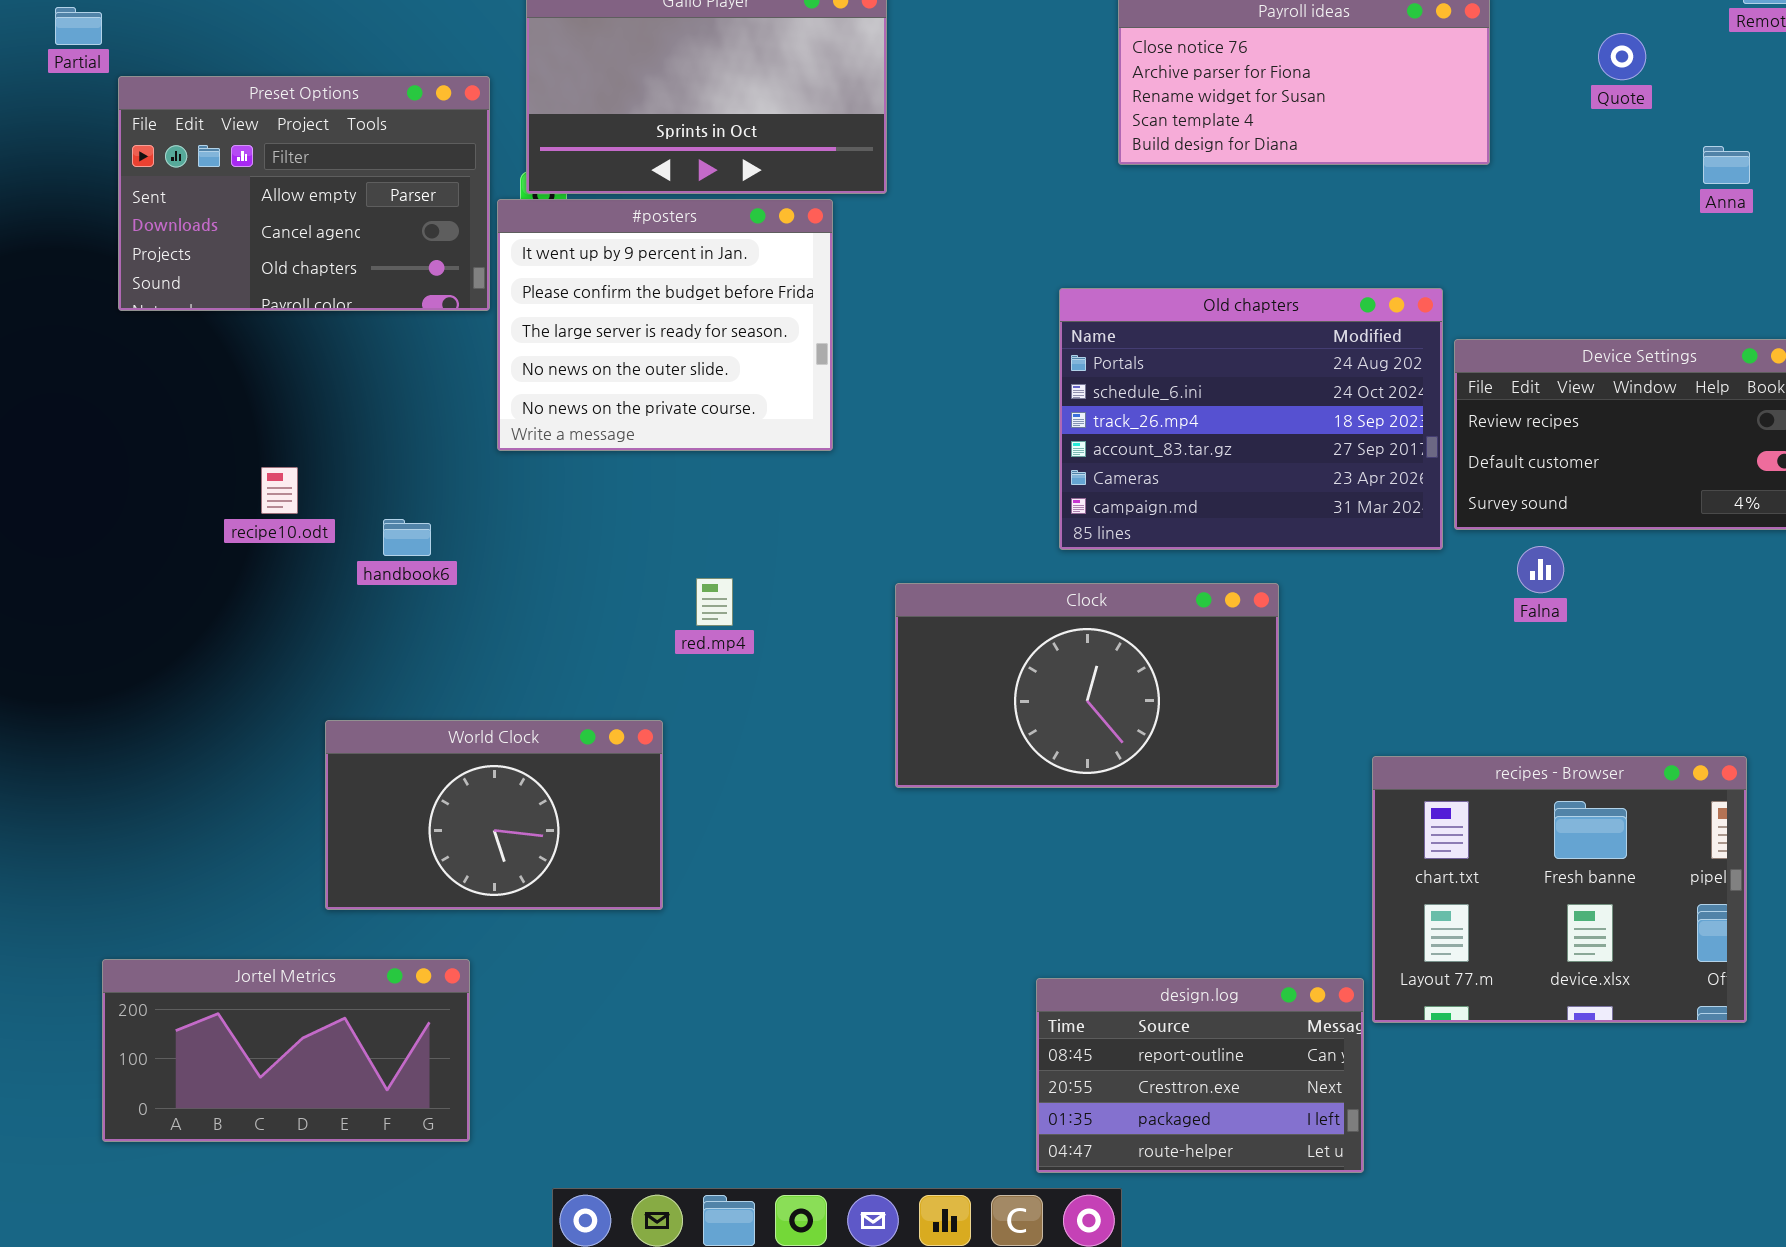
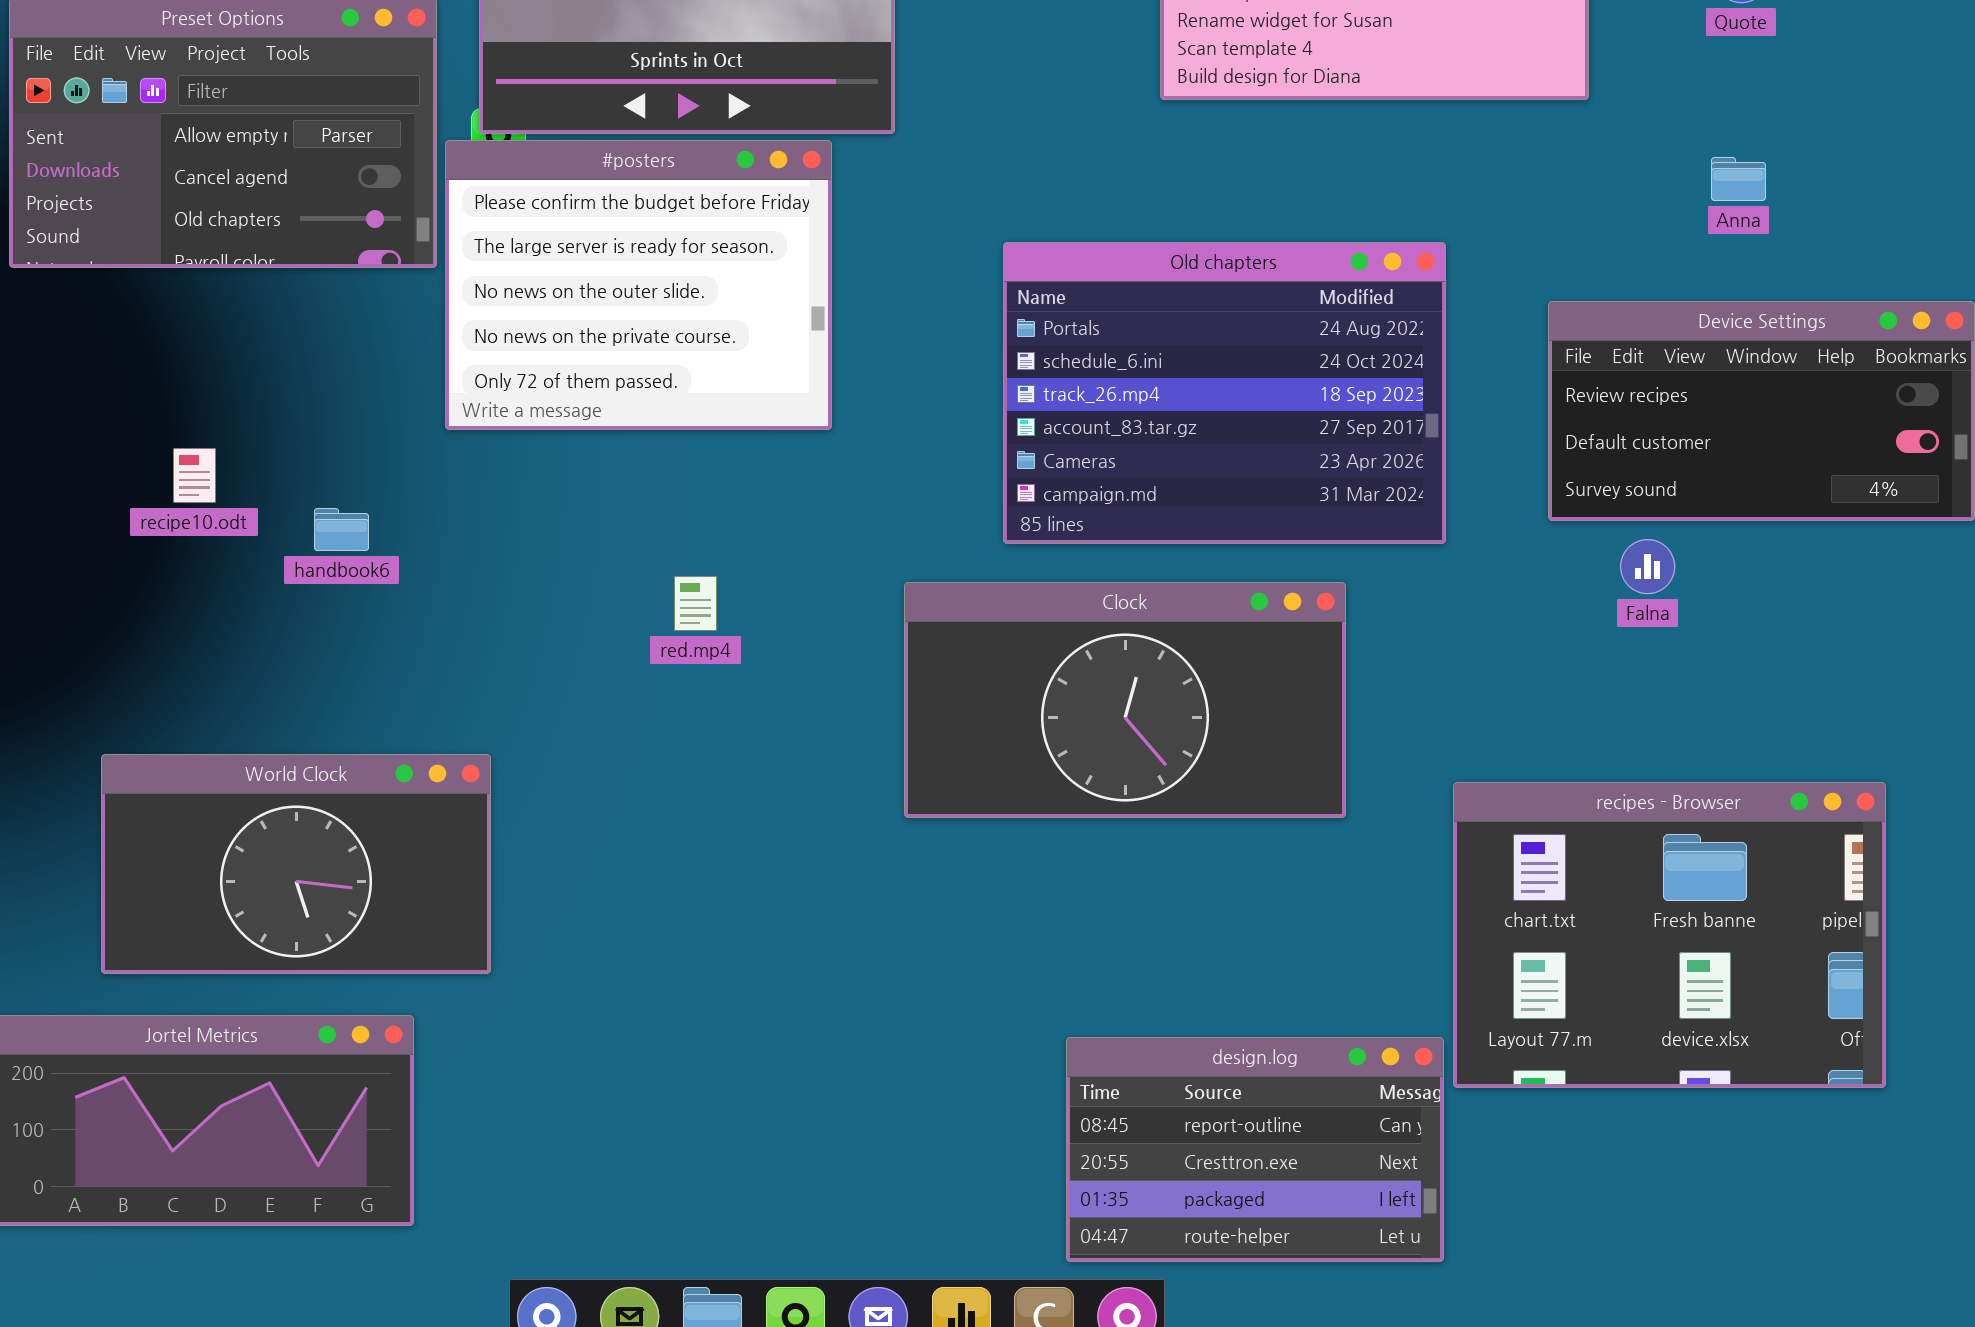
Anna: [1703,146,1750,184] -> [1711,157,1766,201], moved
#posters: [497,199,833,451] -> [445,140,832,430], scrolled down 1 row
Old chapters: [1059,288,1443,550] -> [1003,242,1446,544], moved
World Clock: [325,720,663,910] -> [101,754,491,974], moved

